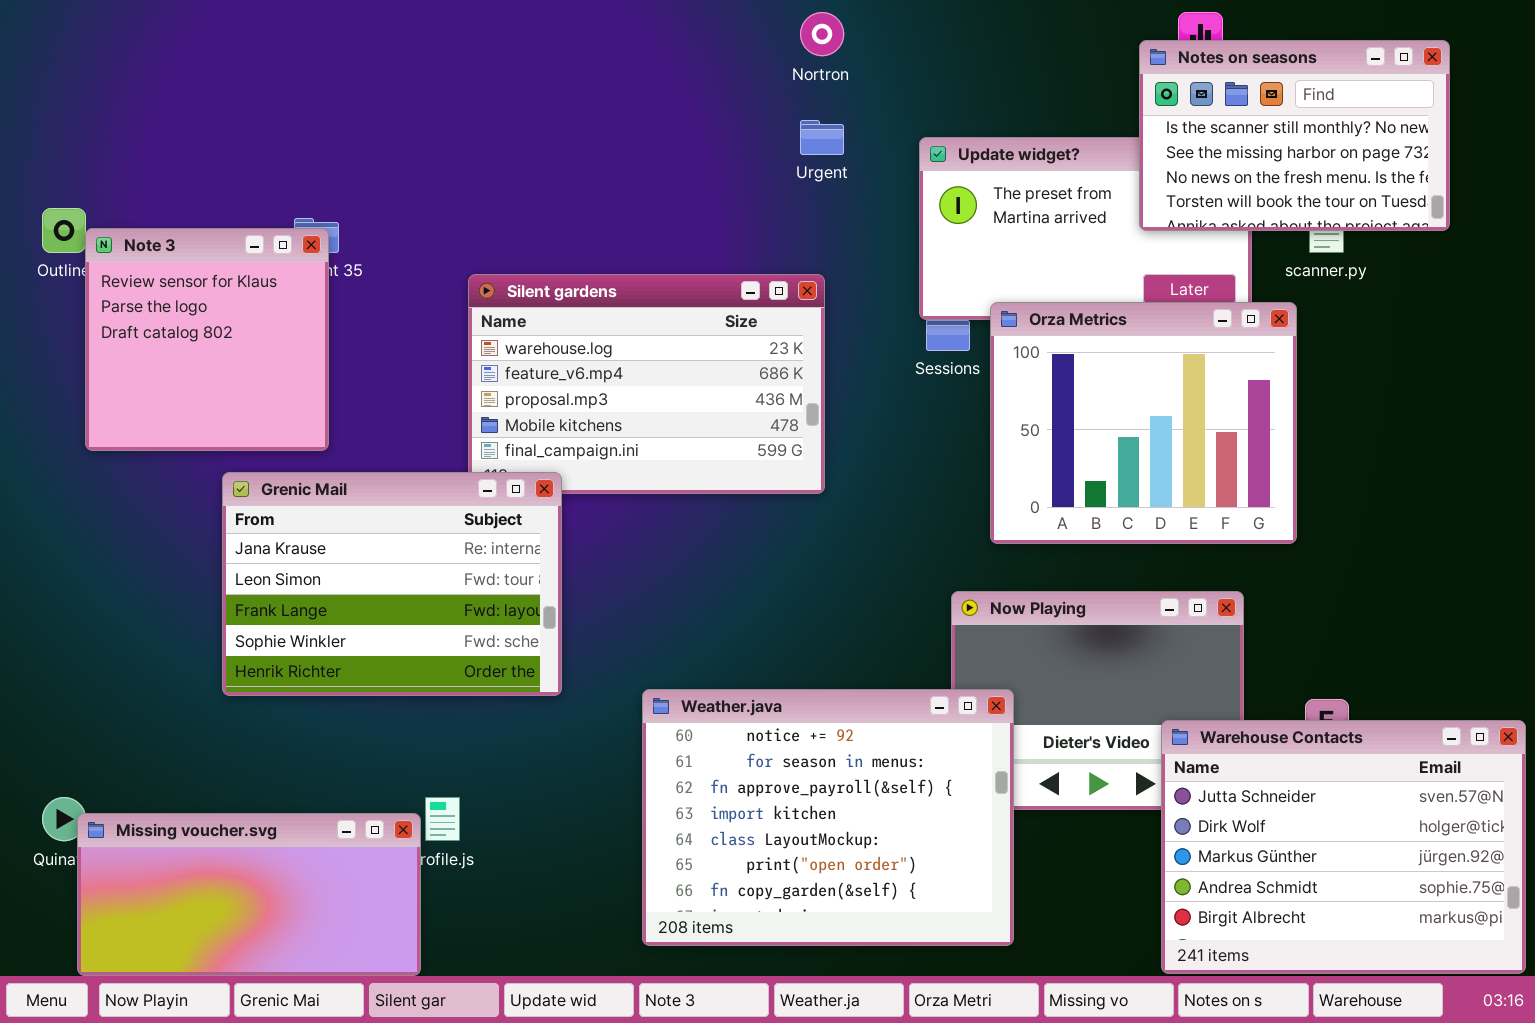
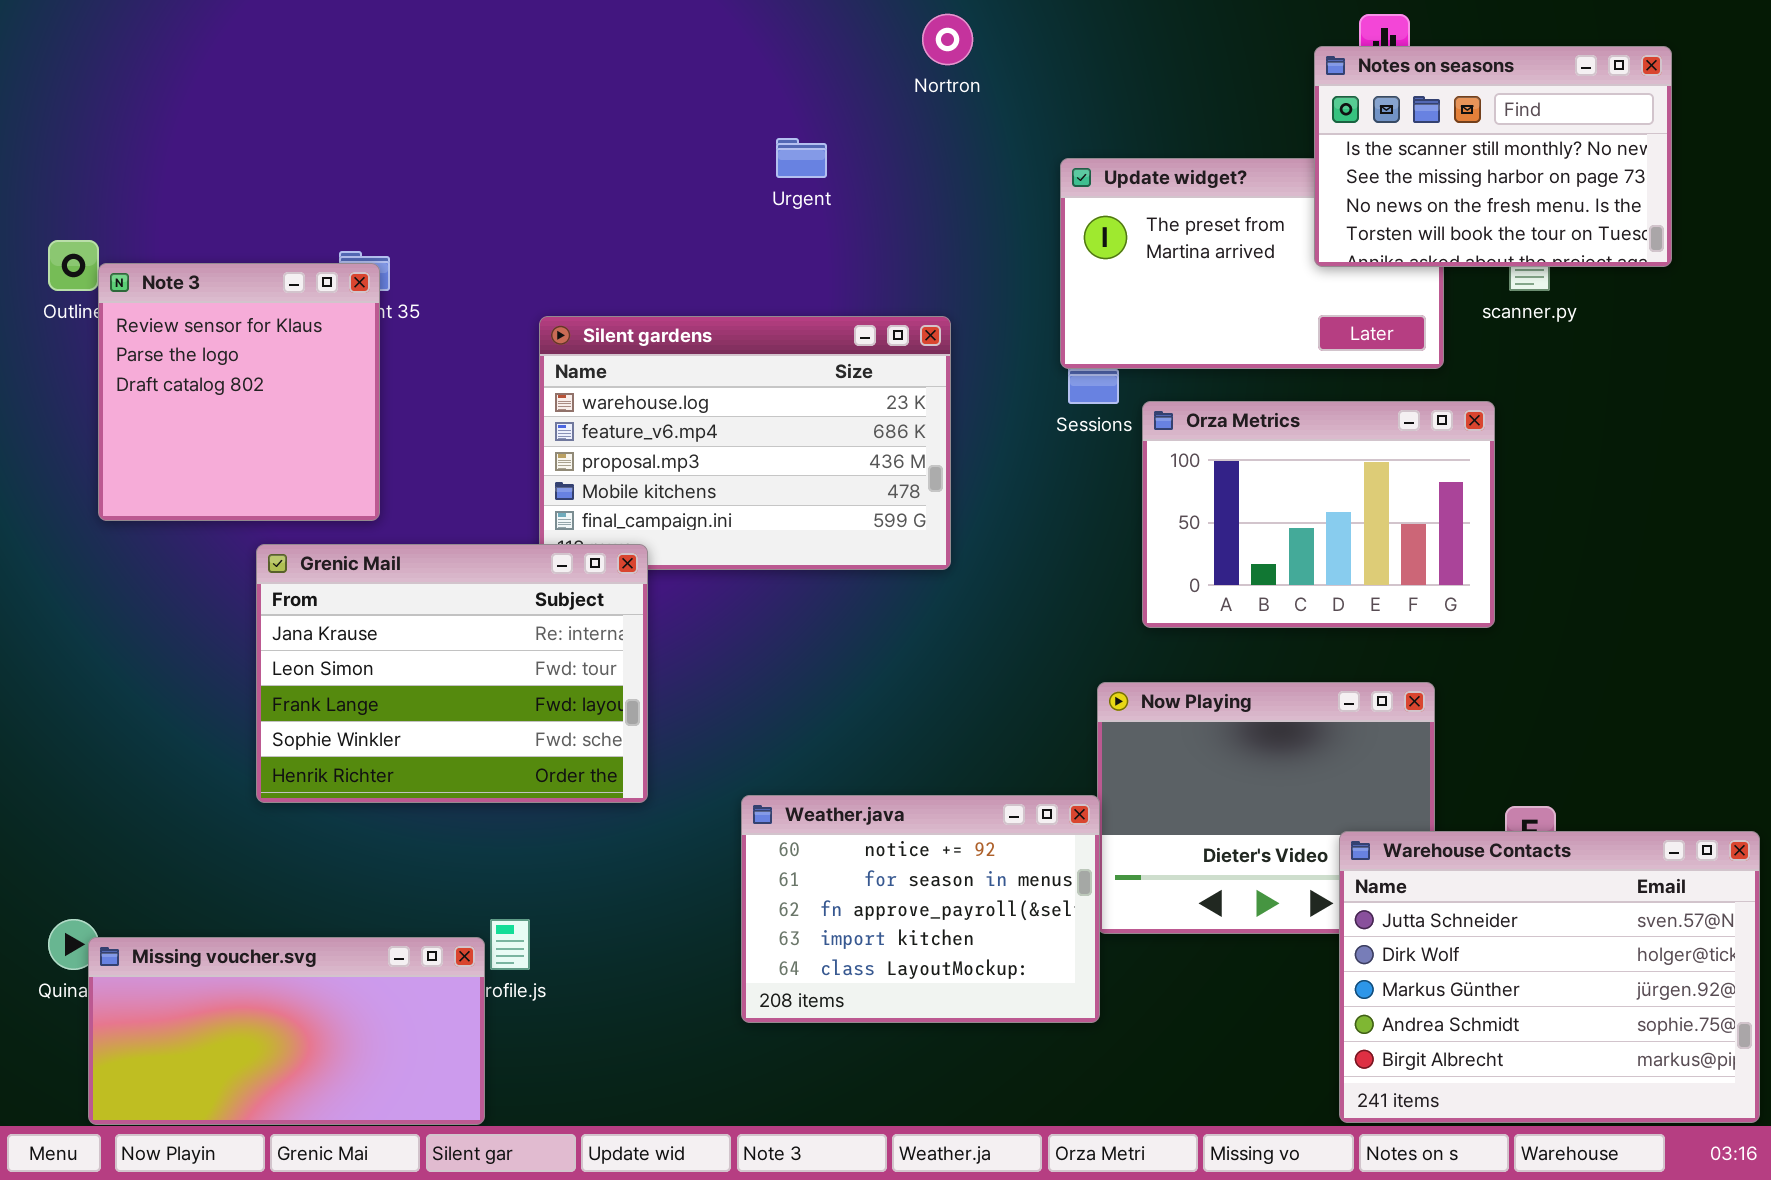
Urgent: [800,120,844,155] -> [776,138,827,178], moved
Orza Metrics: [990,302,1297,544] -> [1142,401,1495,628], resized
Weather.java: [642,689,1014,946] -> [741,795,1100,1023], resized

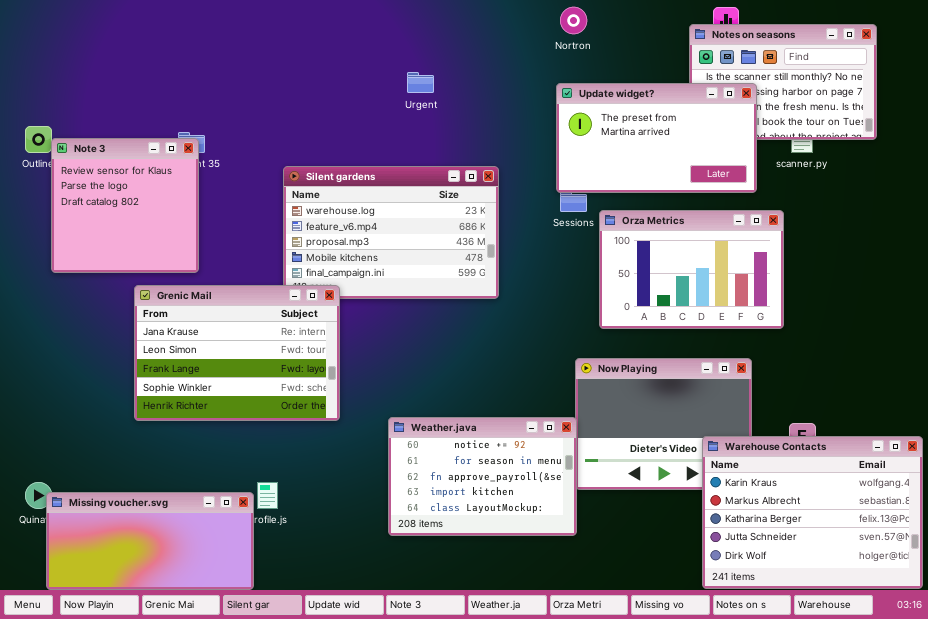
Nortron: [922,14,973,65] -> [560,7,587,34], moved
Update widget?: [1060,158,1444,369] -> [556,83,757,193], raised
Warehouse Contacts: [1339,831,1760,1123] -> [702,436,923,589], scrolled up 3 rows

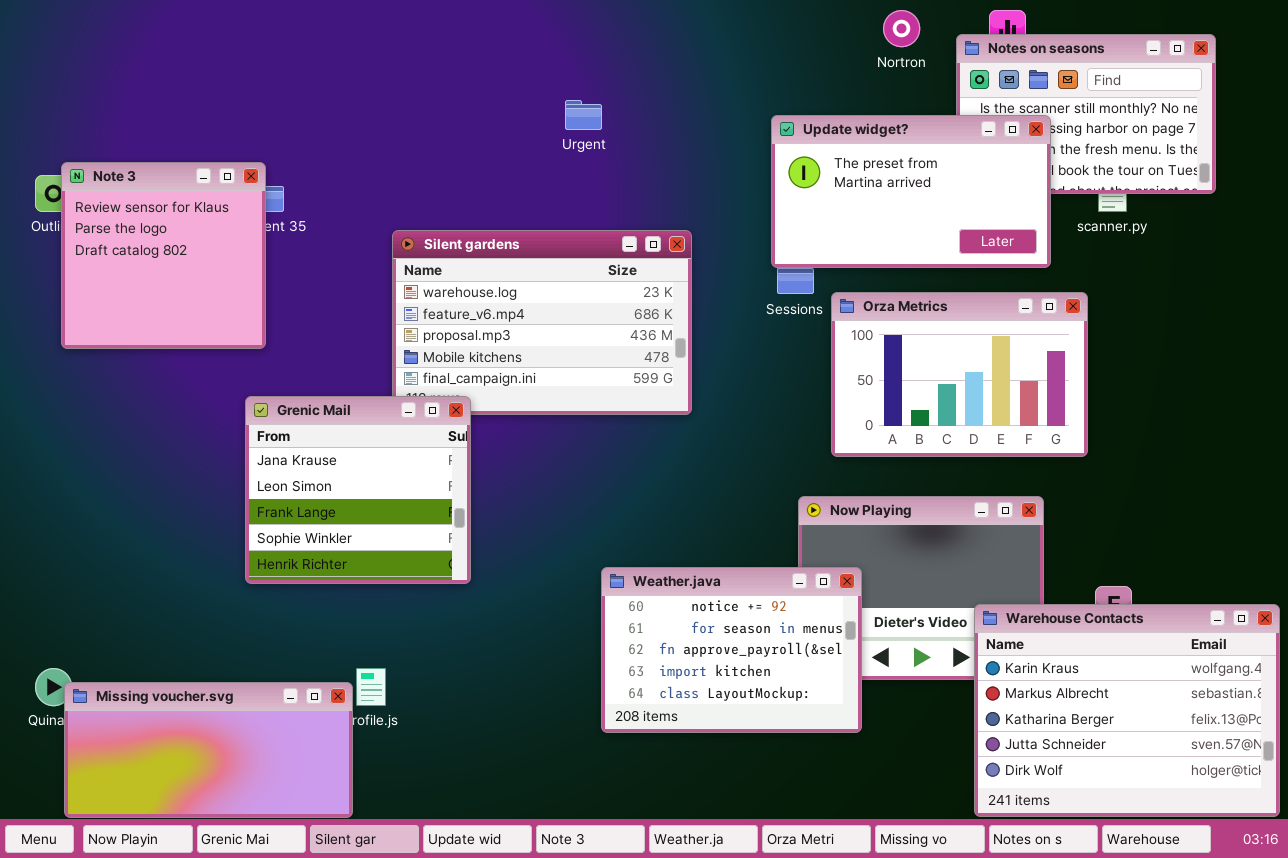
Nortron: [560,7,587,34] -> [883,10,920,47], moved
Note 3: [51,138,199,273] -> [61,162,266,349], moved
Grenic Mail: [134,285,340,421] -> [245,396,471,584], resized
Weather.java: [388,417,577,536] -> [601,567,862,733], moved

